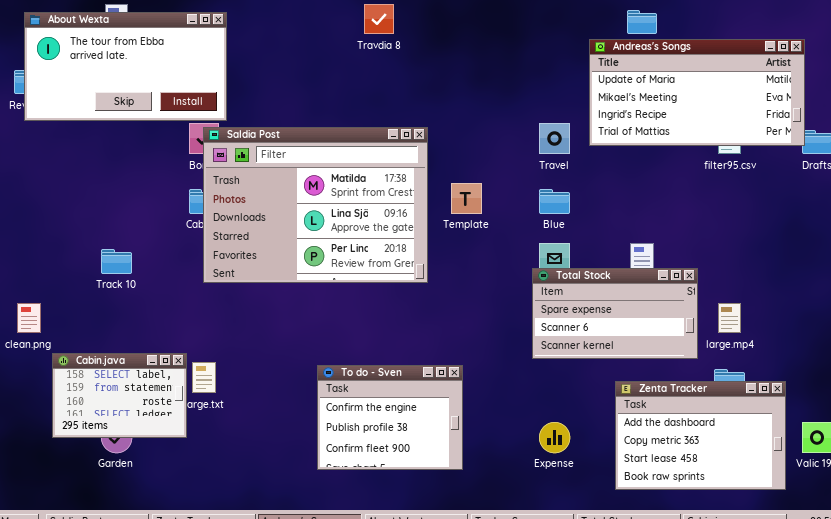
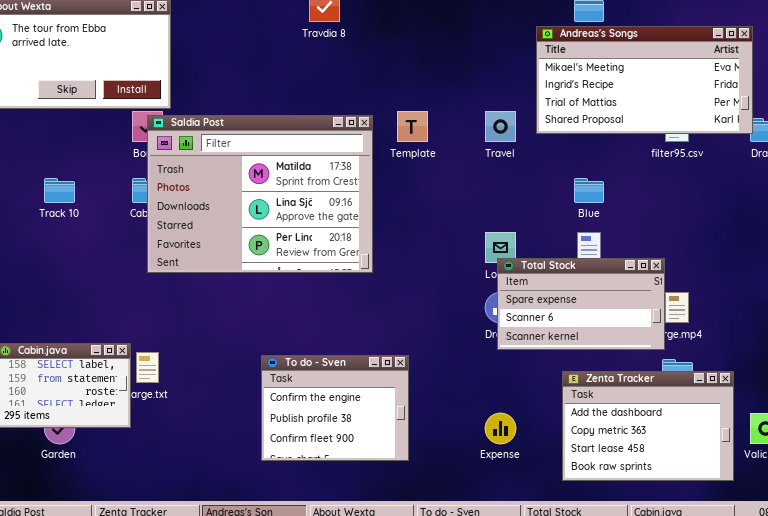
Andreas's Songs: [589,39,805,146] -> [536,26,753,134], scrolled down 1 row
Template: [451,183,482,214] -> [397,111,428,142], moved
Blue: [539,189,570,214] -> [574,178,604,203], moved
Track 10: [101,249,132,274] -> [44,178,75,203], moved
Total Stock: [532,268,698,359] -> [497,258,665,350], moved

